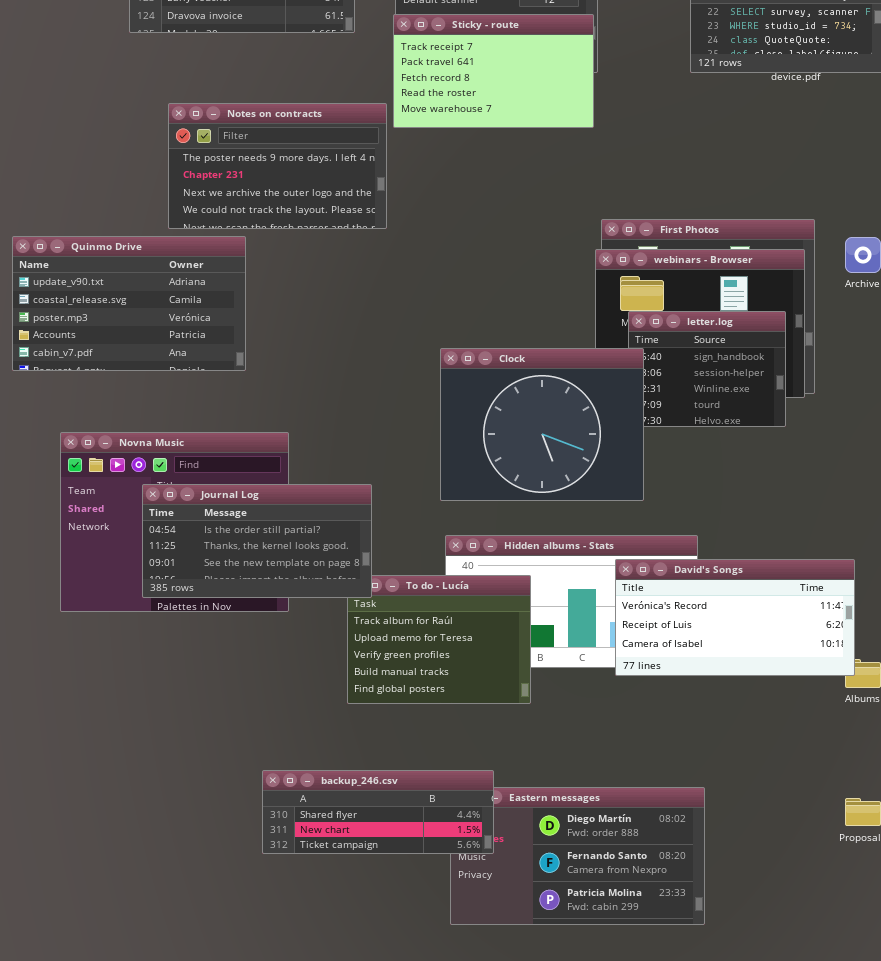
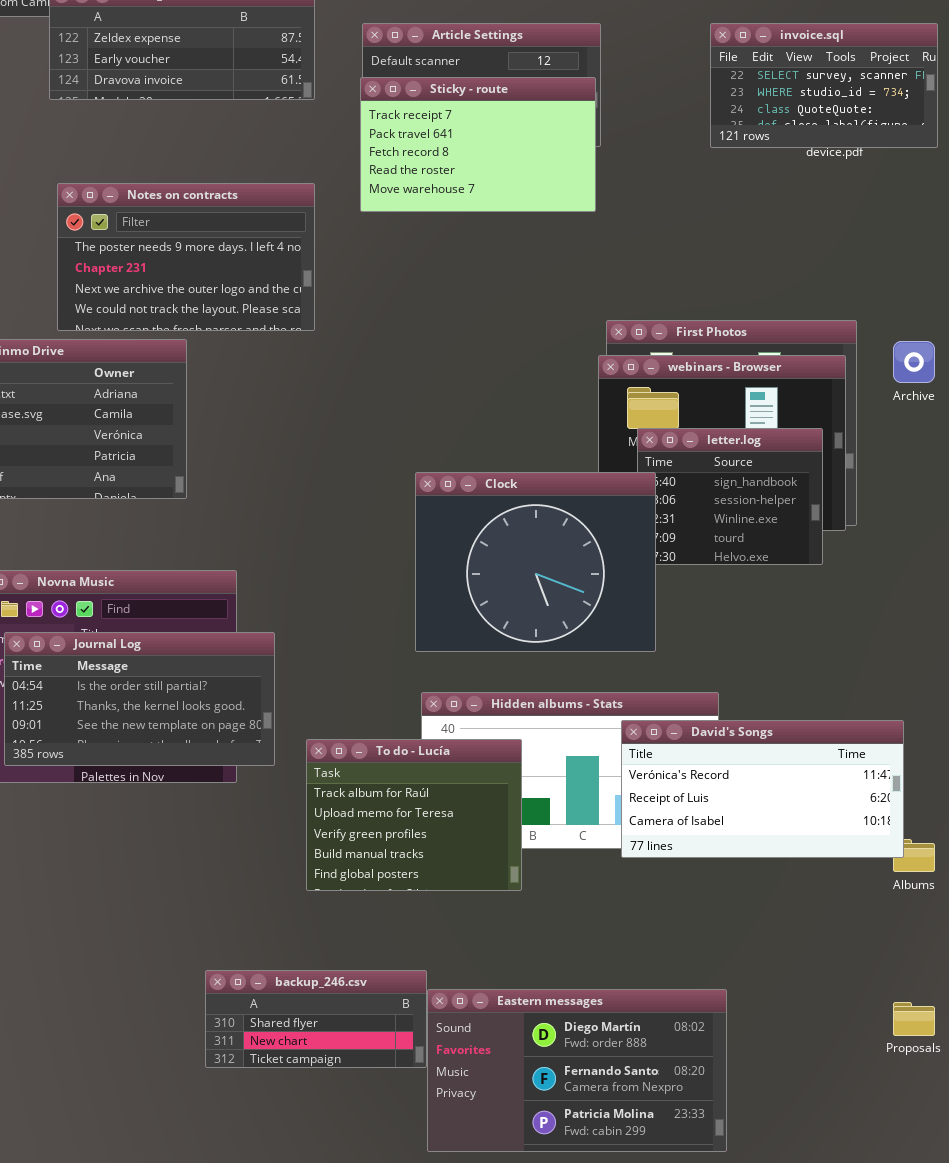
Notes on contracts: [168,103,387,229] -> [57,183,315,331], moved
Journal Log: [142,484,372,598] -> [4,632,275,766], moved
backup_246.csv: [262,770,494,854] -> [205,970,427,1068], resized

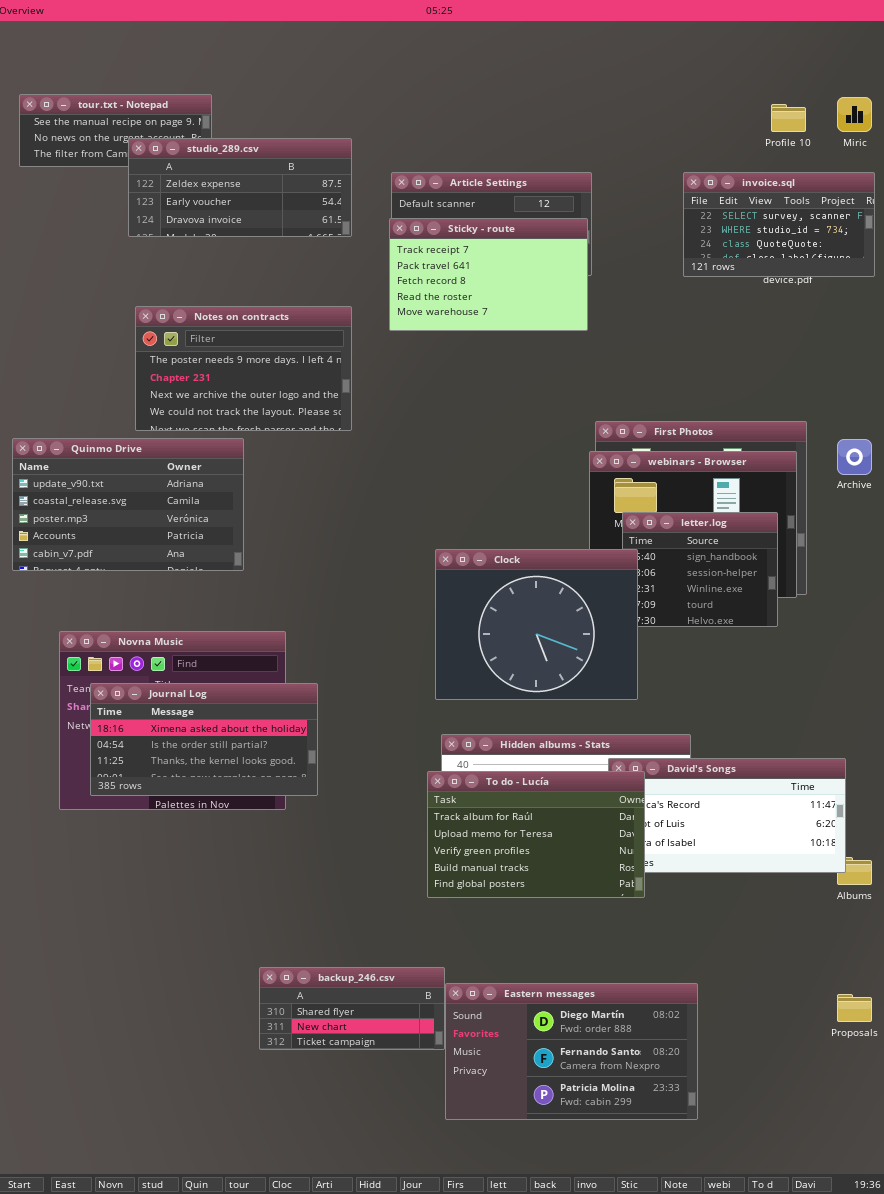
Journal Log: [4,632,275,766] -> [90,683,318,796], scrolled up 1 row
To do - Lucía: [306,739,522,891] -> [427,771,645,898], moved, resized

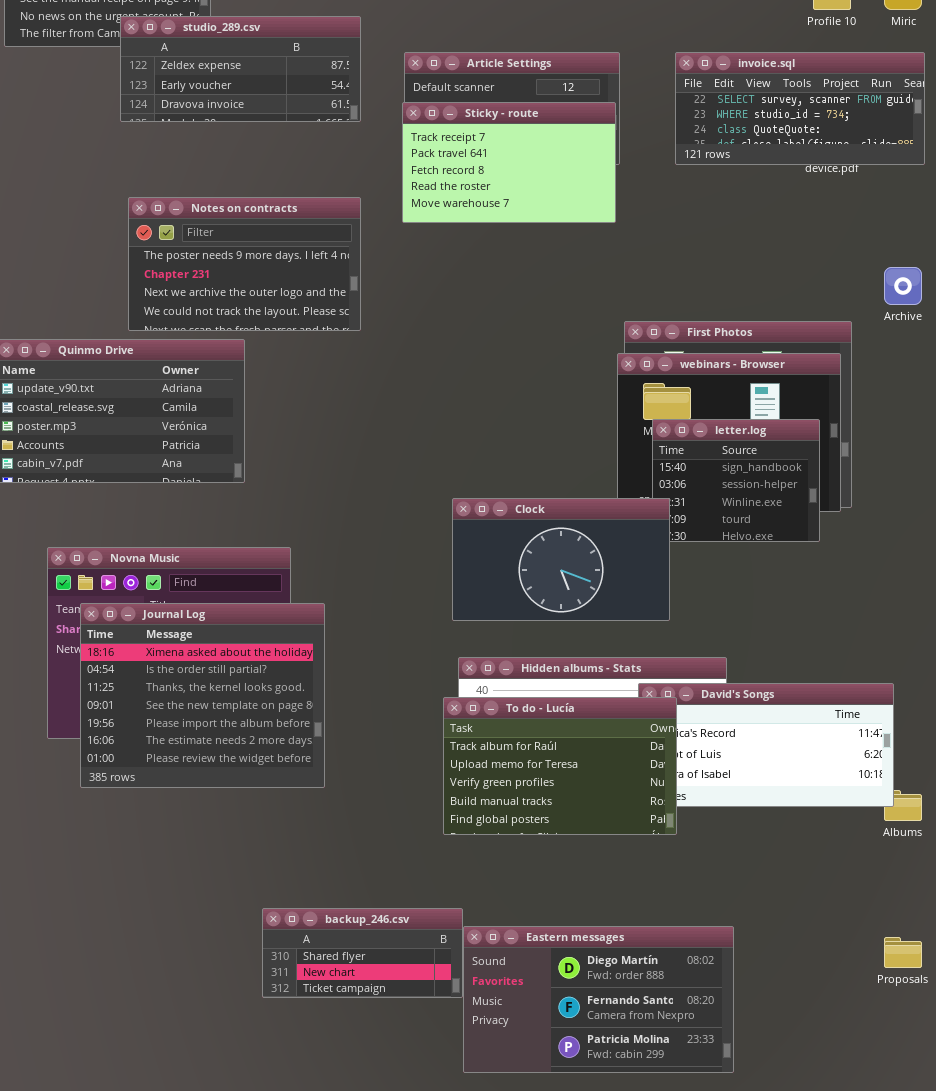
invoice.sql: [683,172,875,277] -> [675,52,925,165], resized
Archive: [837,439,872,475] -> [884,267,922,305], moved
Clock: [435,549,638,700] -> [452,498,670,621], resized
Journal Log: [90,683,318,796] -> [80,603,325,788], resized

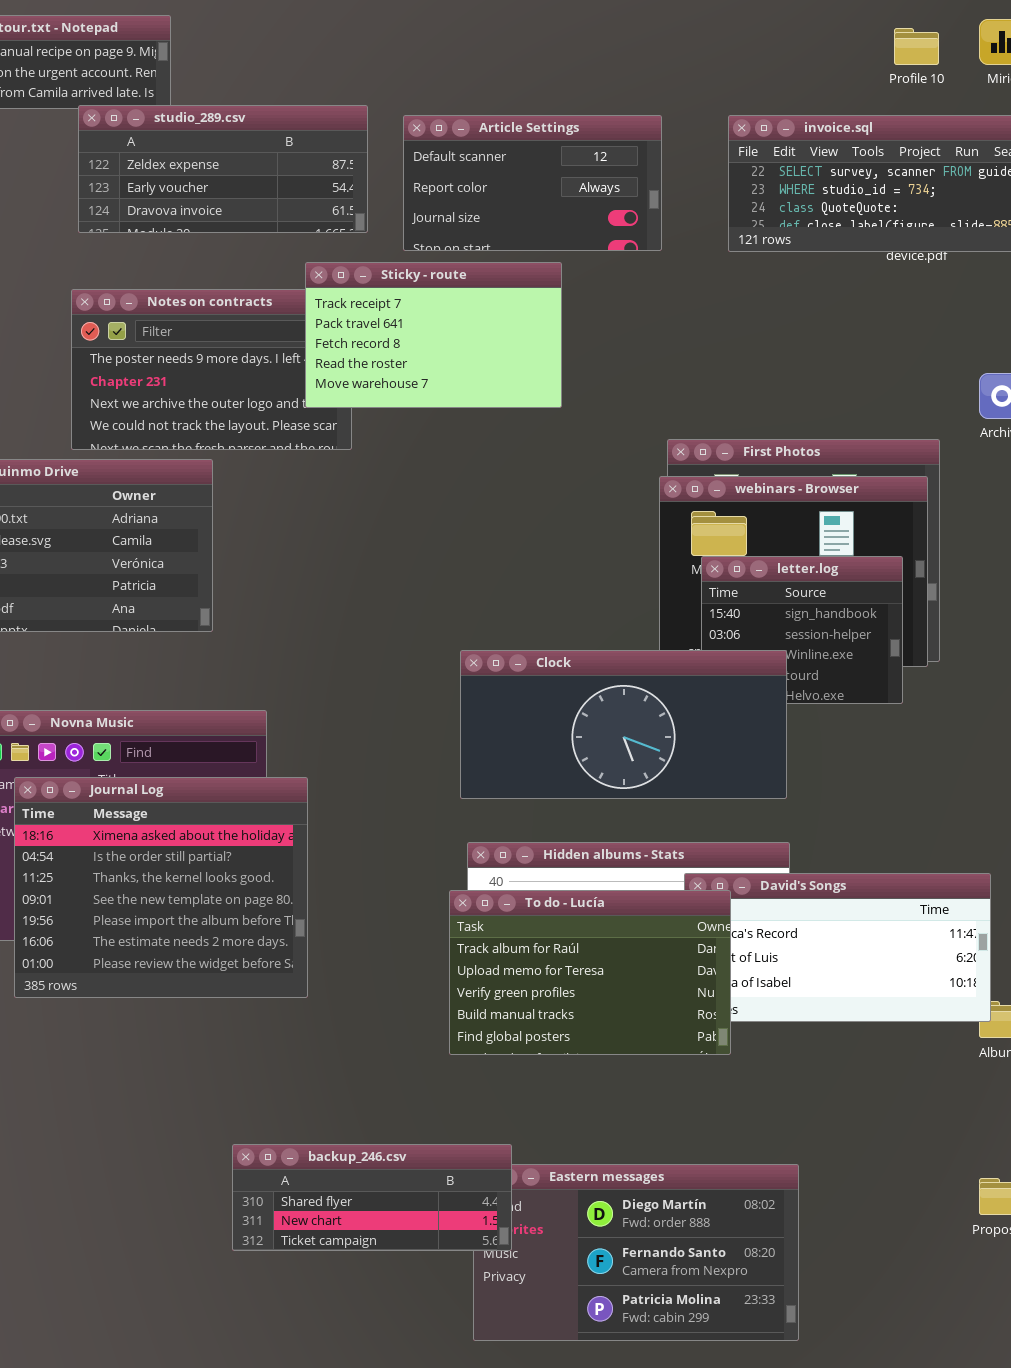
studio_289.csv: [120,16,361,122] -> [78,105,368,233], moved
Sticky - route: [402,102,616,223] -> [305,262,562,408], moved
Clock: [452,498,670,621] -> [460,650,787,799], resized
backup_246.csv: [262,908,463,998] -> [232,1144,512,1251], resized

